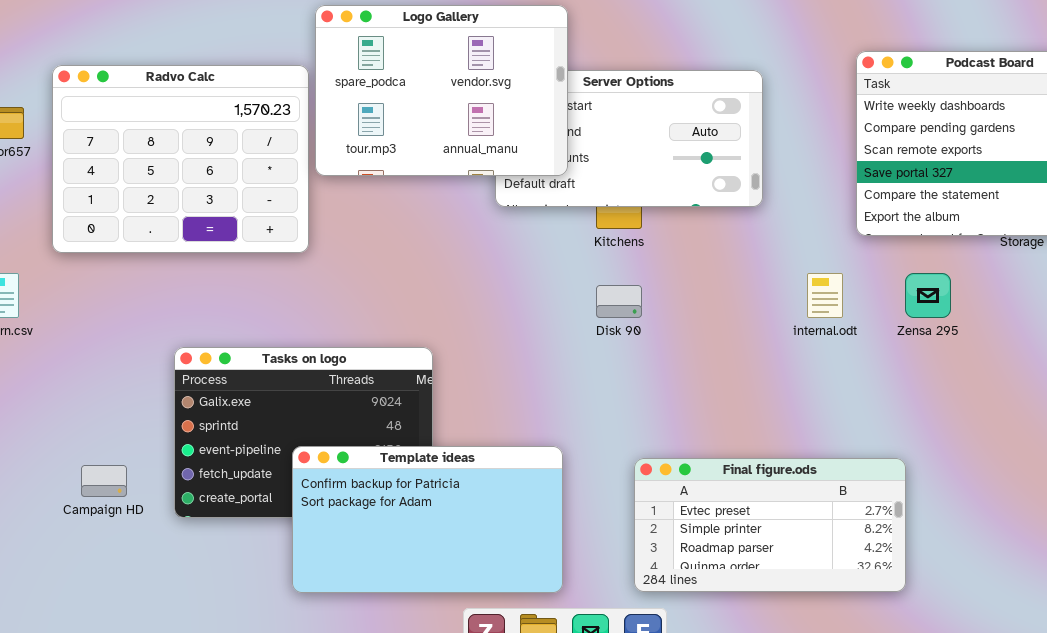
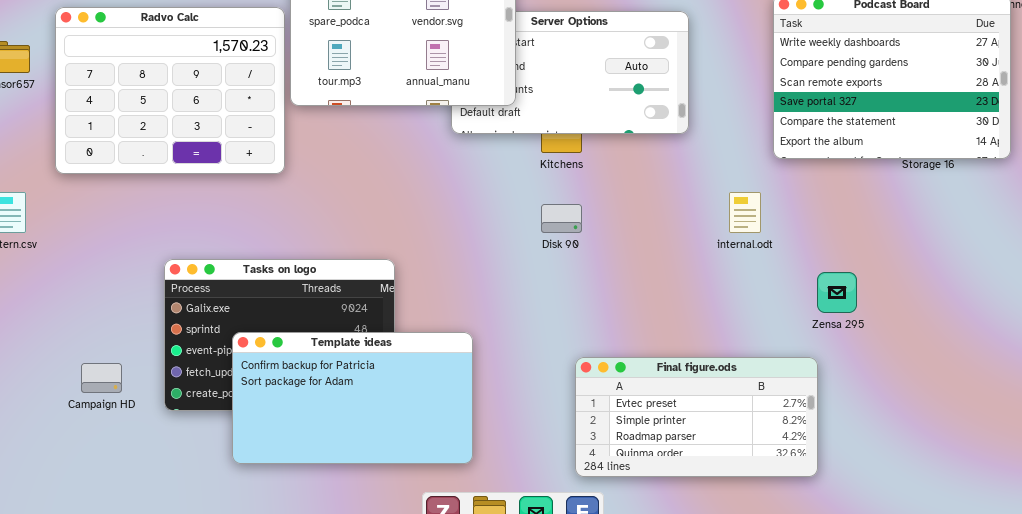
Zensa 295: [905,273,951,318] -> [817,272,857,313], moved
Template ideas: [292,446,563,593] -> [232,332,473,464], moved

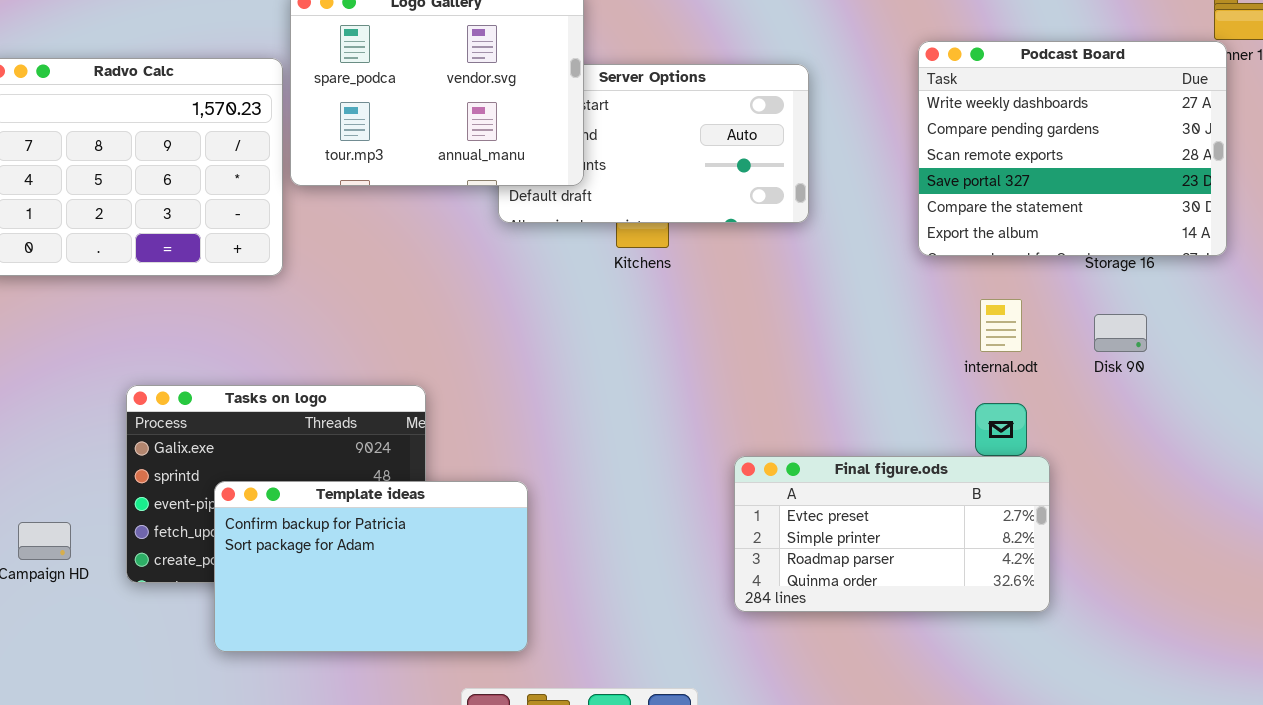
internal.odt: [729,192,761,233] -> [980,299,1022,352], moved
Disk 90: [541,204,582,233] -> [1094,314,1147,352], moved
Final figure.ods: [575,357,818,477] -> [734,456,1050,612], moved

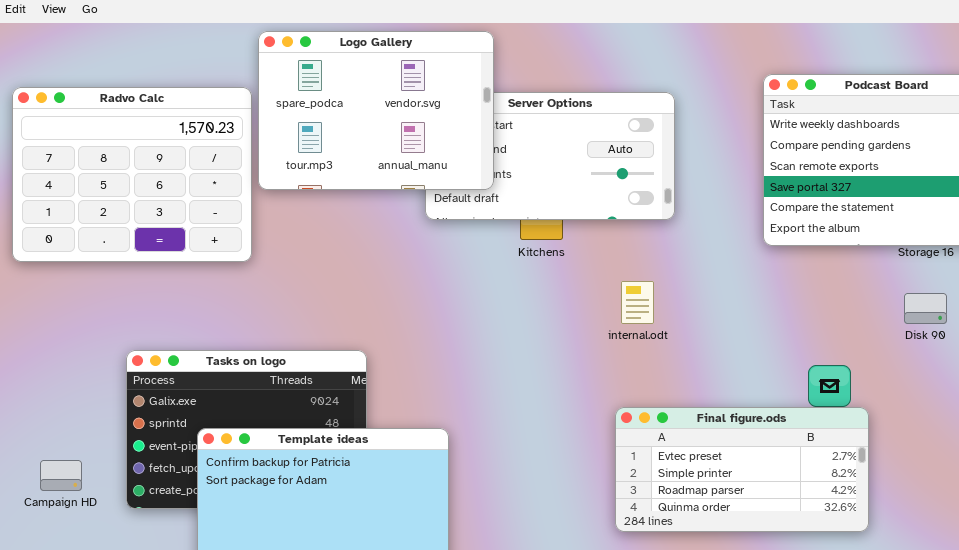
internal.odt: [980,299,1022,352] -> [621,281,654,324], moved

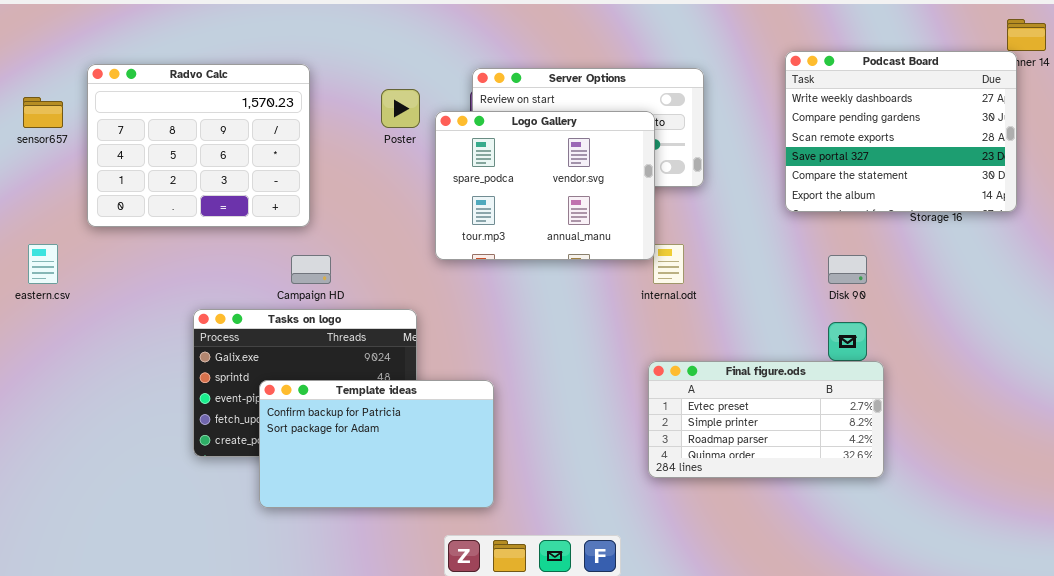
Logo Gallery: [258,31,494,190] -> [435,111,655,260], moved
Disk 90: [904,293,947,324] -> [828,255,867,284], moved
Campaign HD: [40,460,82,491] -> [291,255,331,284], moved

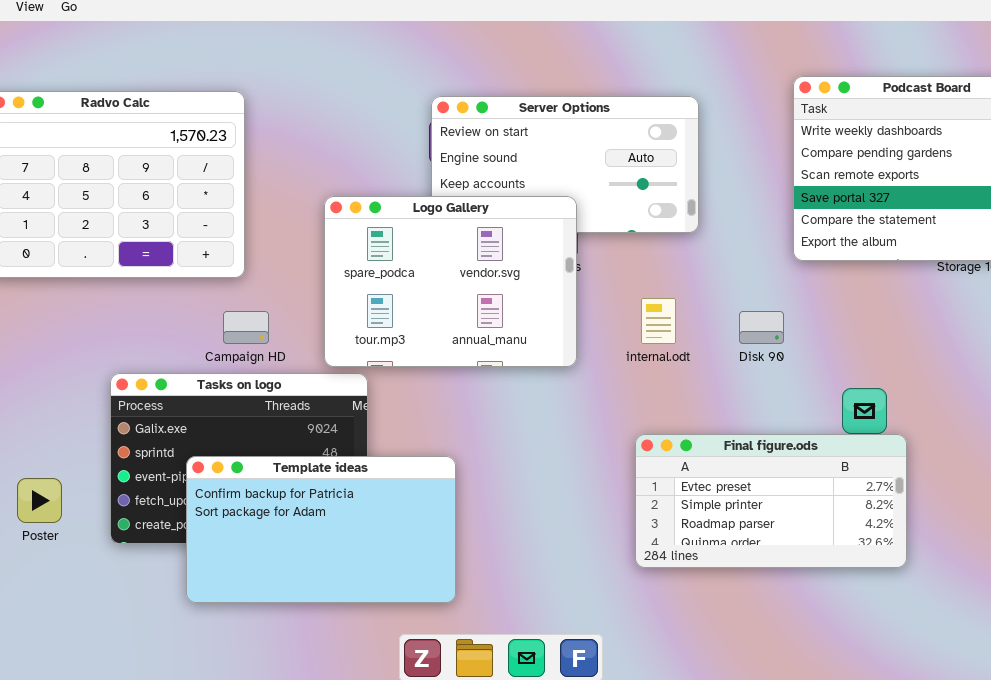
Poster: [381,89,420,128] -> [17,478,62,523], moved
Logo Gallery: [435,111,655,260] -> [324,196,577,367], moved
Disk 90: [828,255,867,284] -> [739,311,784,344], moved

